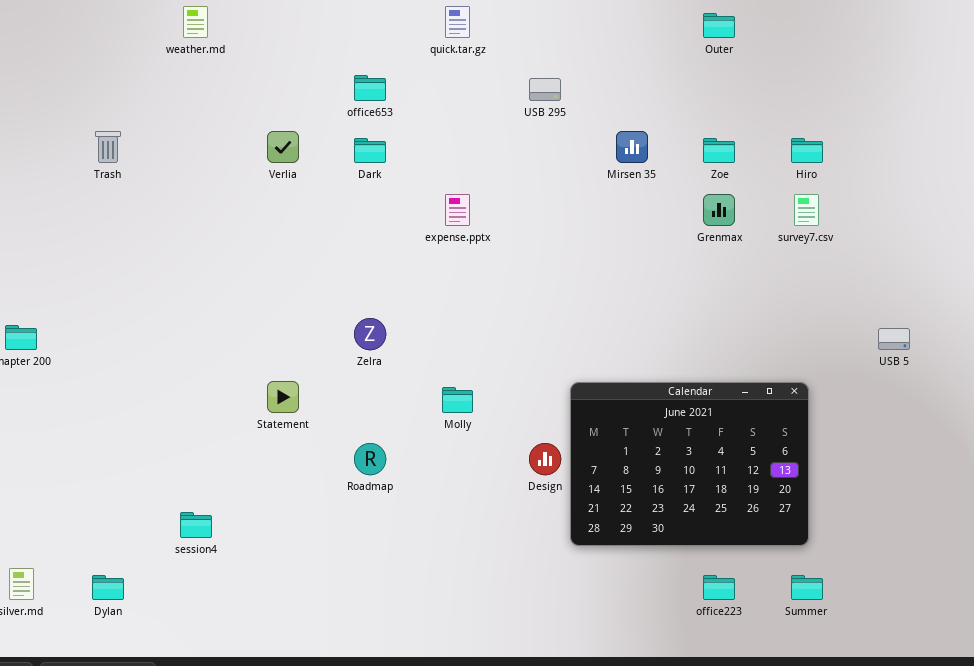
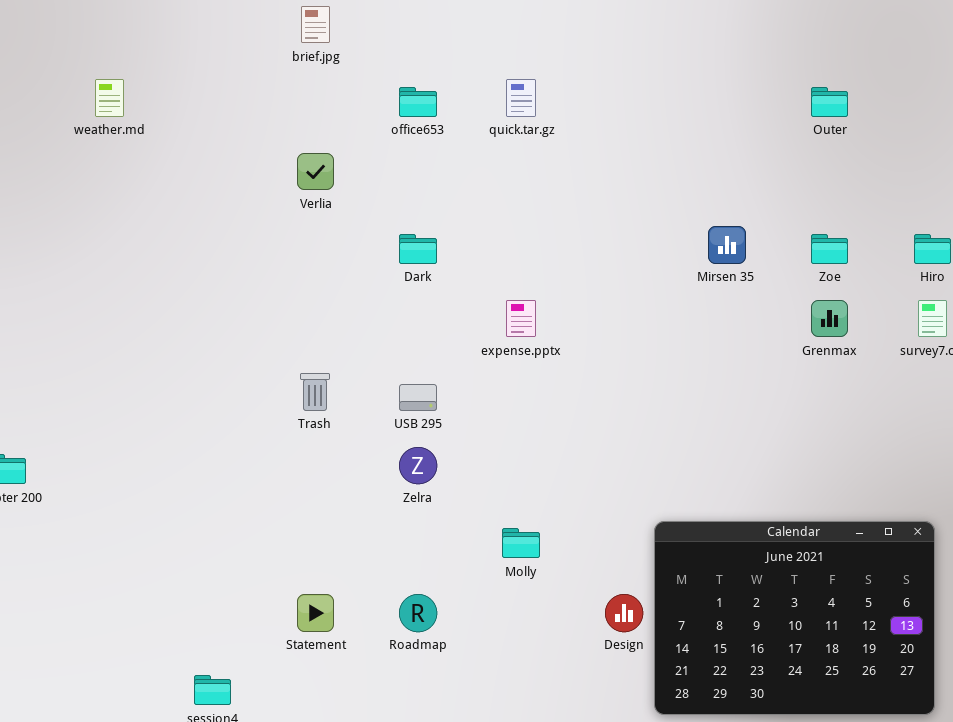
weather.md: [183,6,208,38] -> [95,79,124,117], moved
office653: [354,75,386,101] -> [399,87,437,117], moved
USB 295: [529,78,561,101] -> [399,384,437,411], moved
Trash: [95,131,121,163] -> [300,373,330,411], moved
Verlia: [267,131,299,163] -> [297,153,334,190], moved
Statement: [267,381,299,413] -> [297,594,334,632], moved

